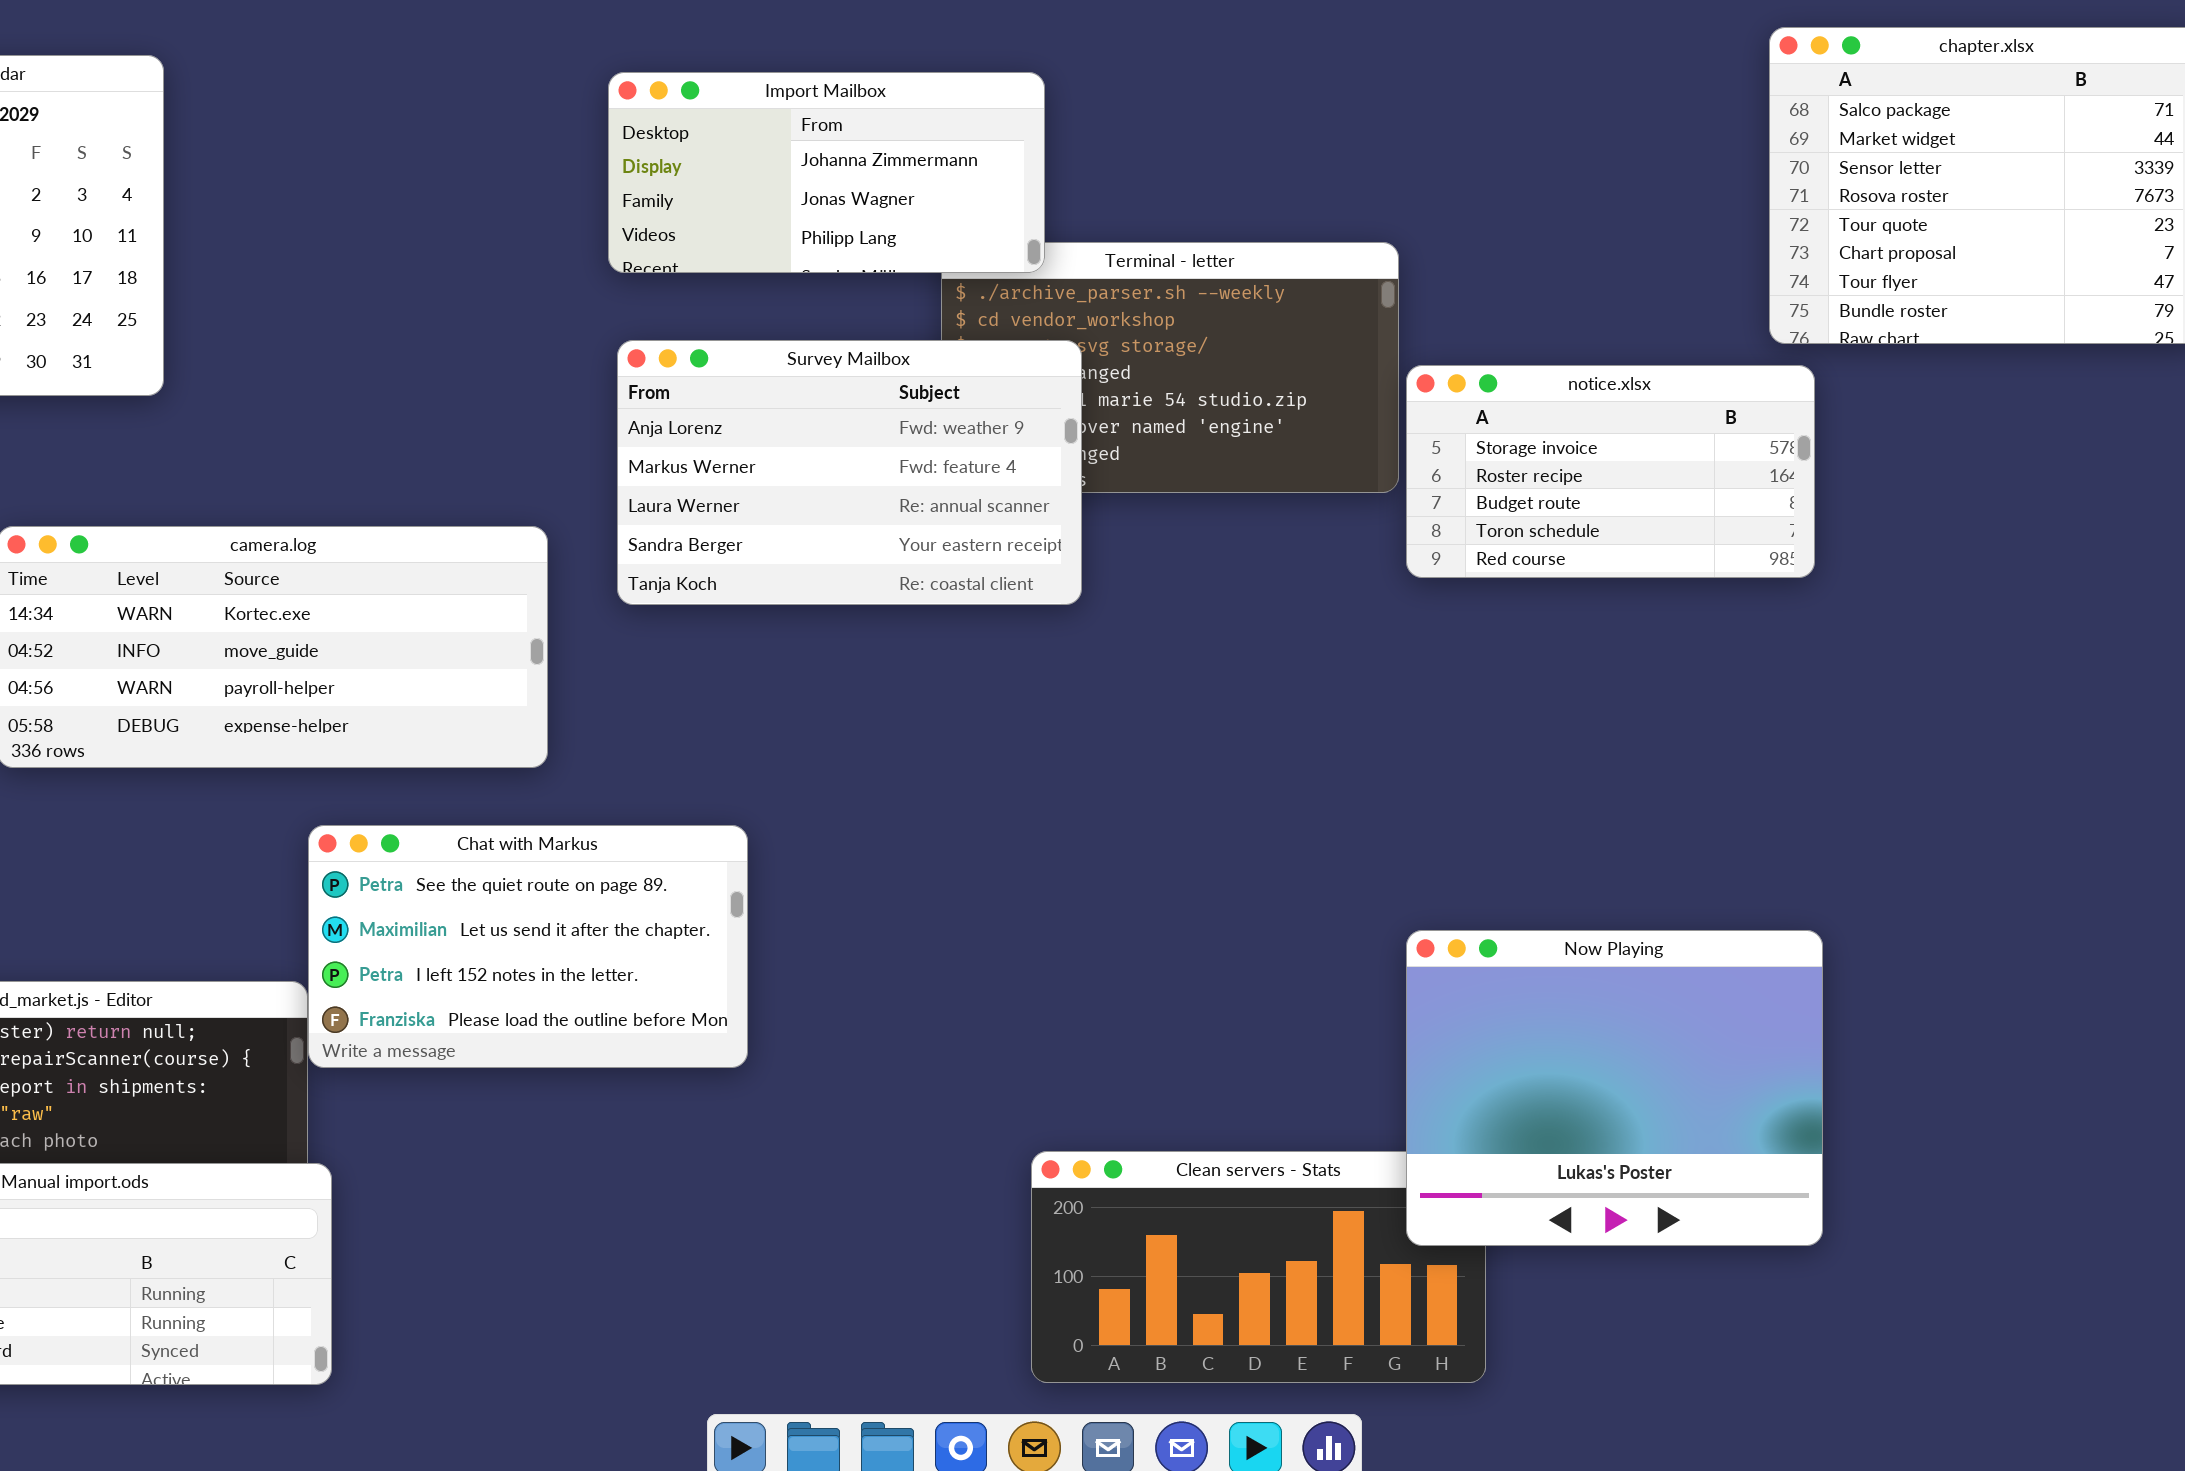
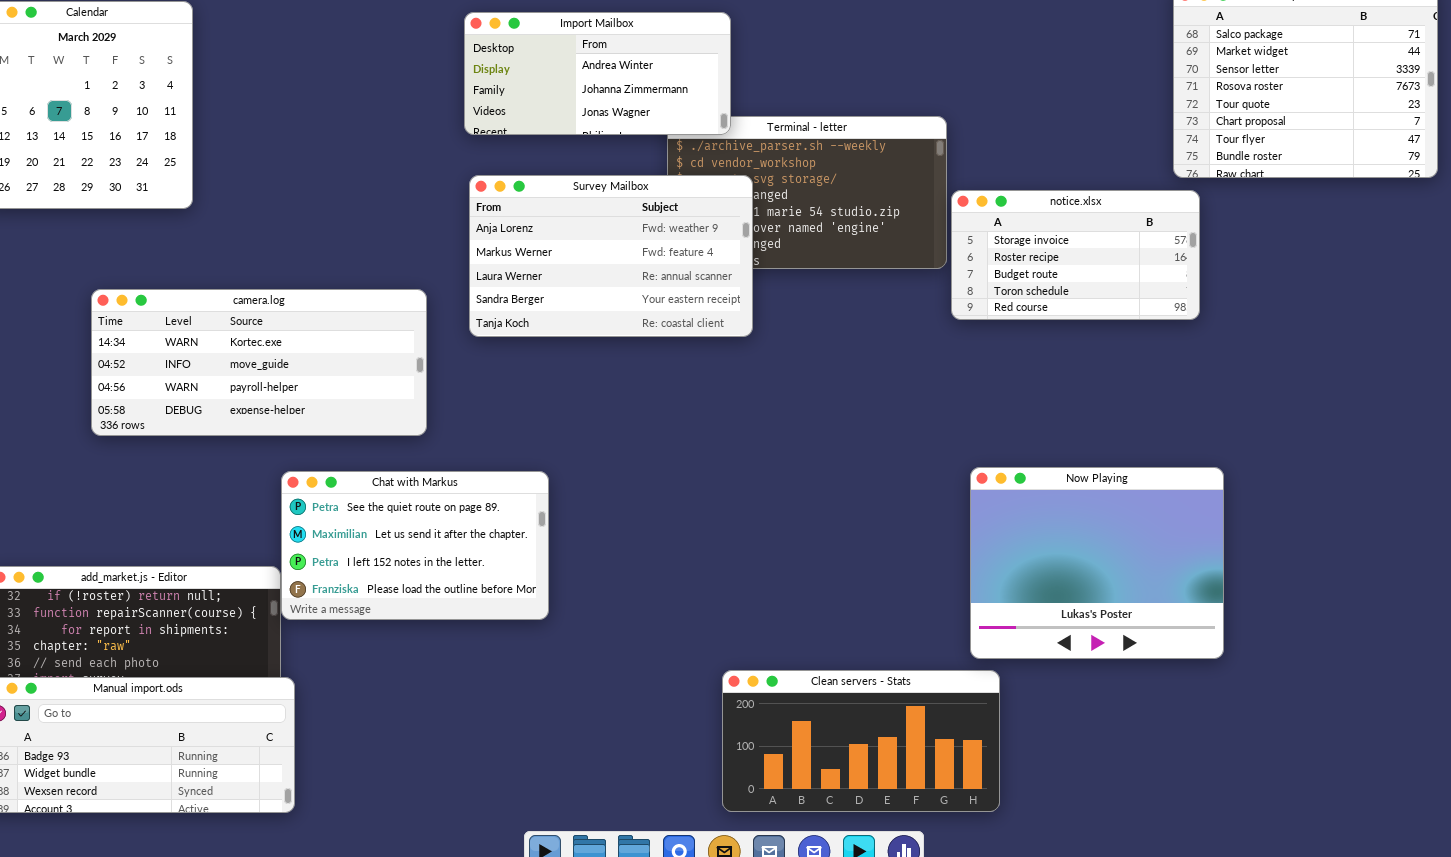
Import Mailbox: [608,72,1045,273] -> [464,12,731,135], scrolled up 1 row
Now Playing: [1406,930,1823,1246] -> [970,467,1224,659], moved

